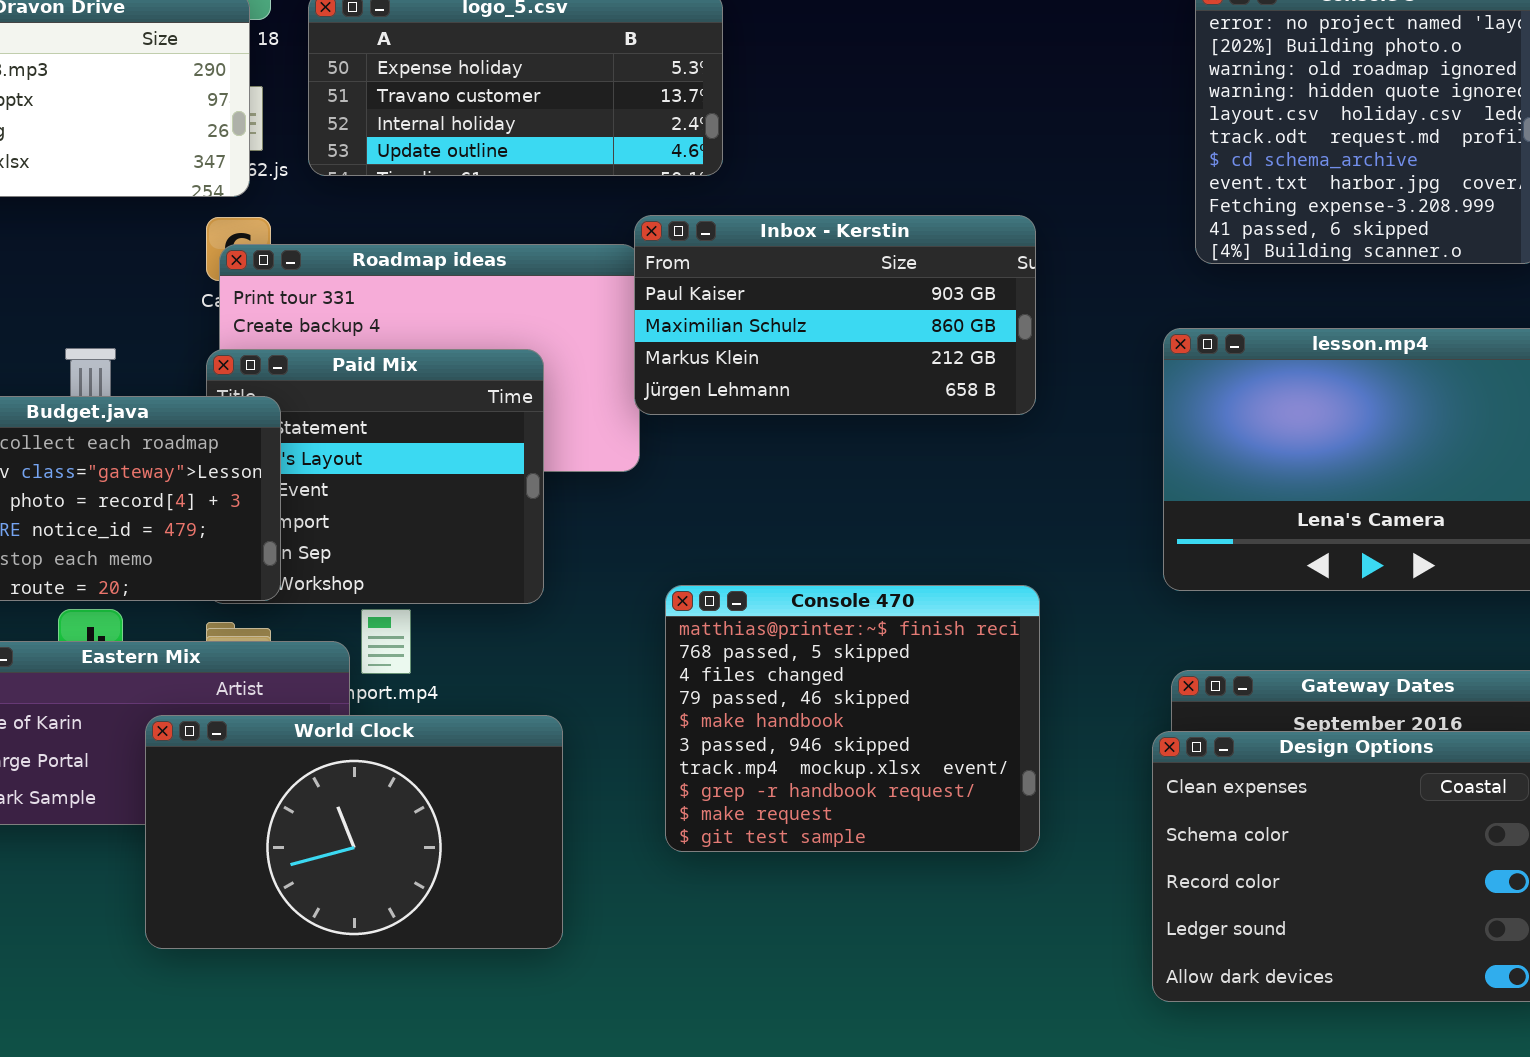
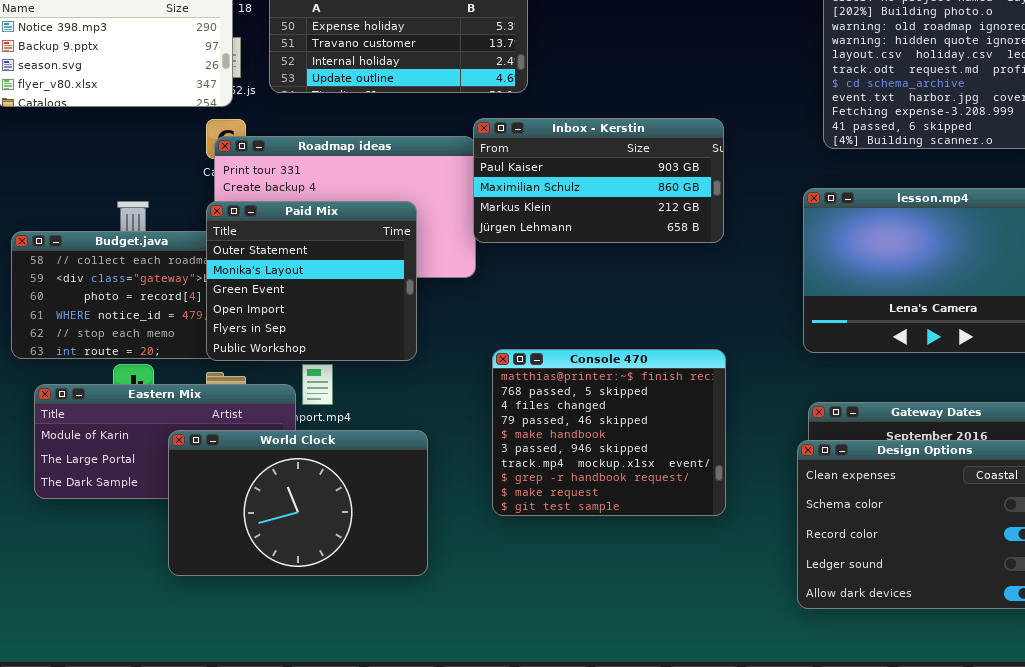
Paid Mix: [206,349,544,604] -> [206,201,417,361], raised

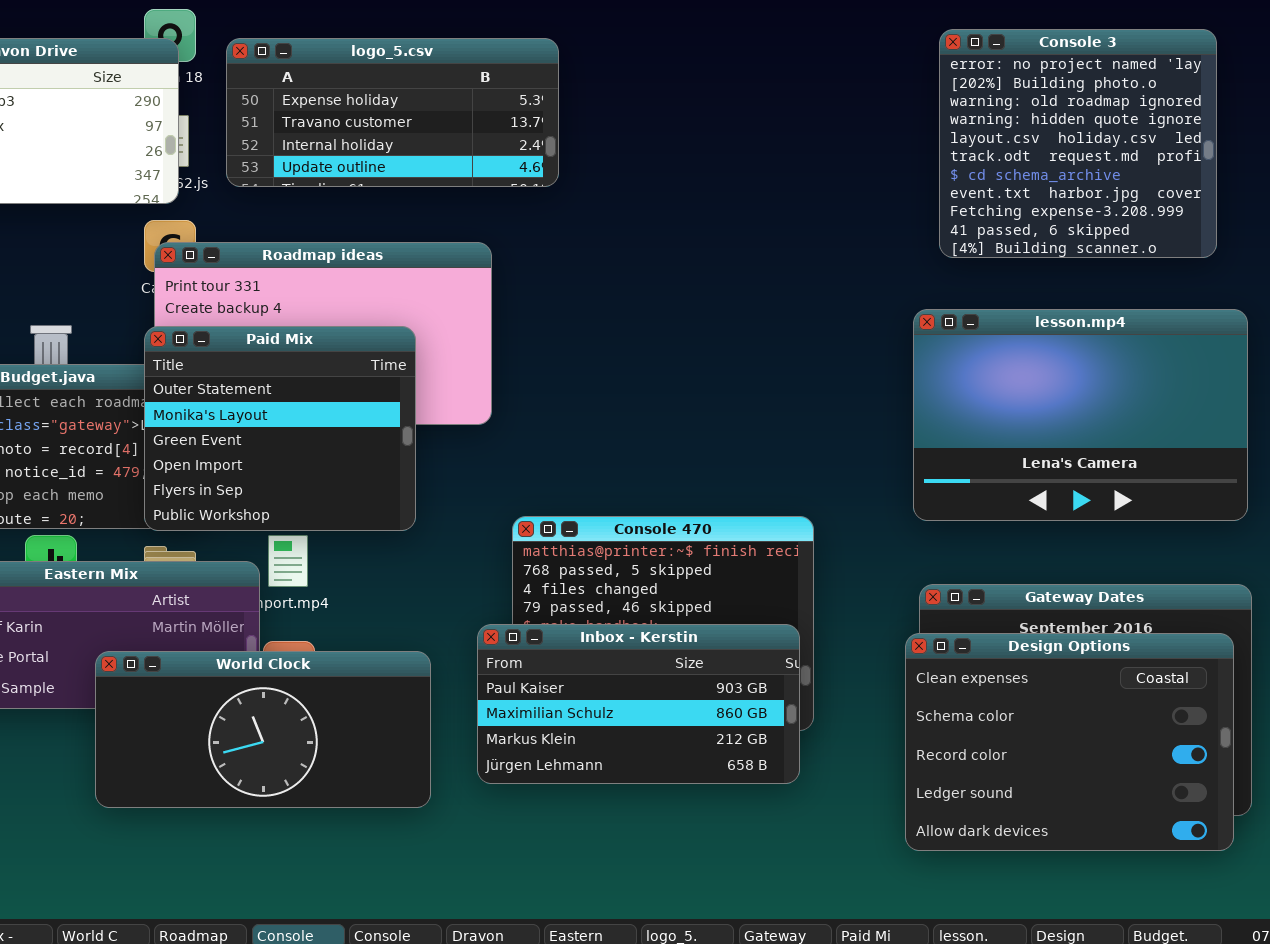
Inbox - Kerstin: [473,118,724,243] -> [477,624,800,784], moved
World Clock: [168,430,428,576] -> [95,651,431,808], resized

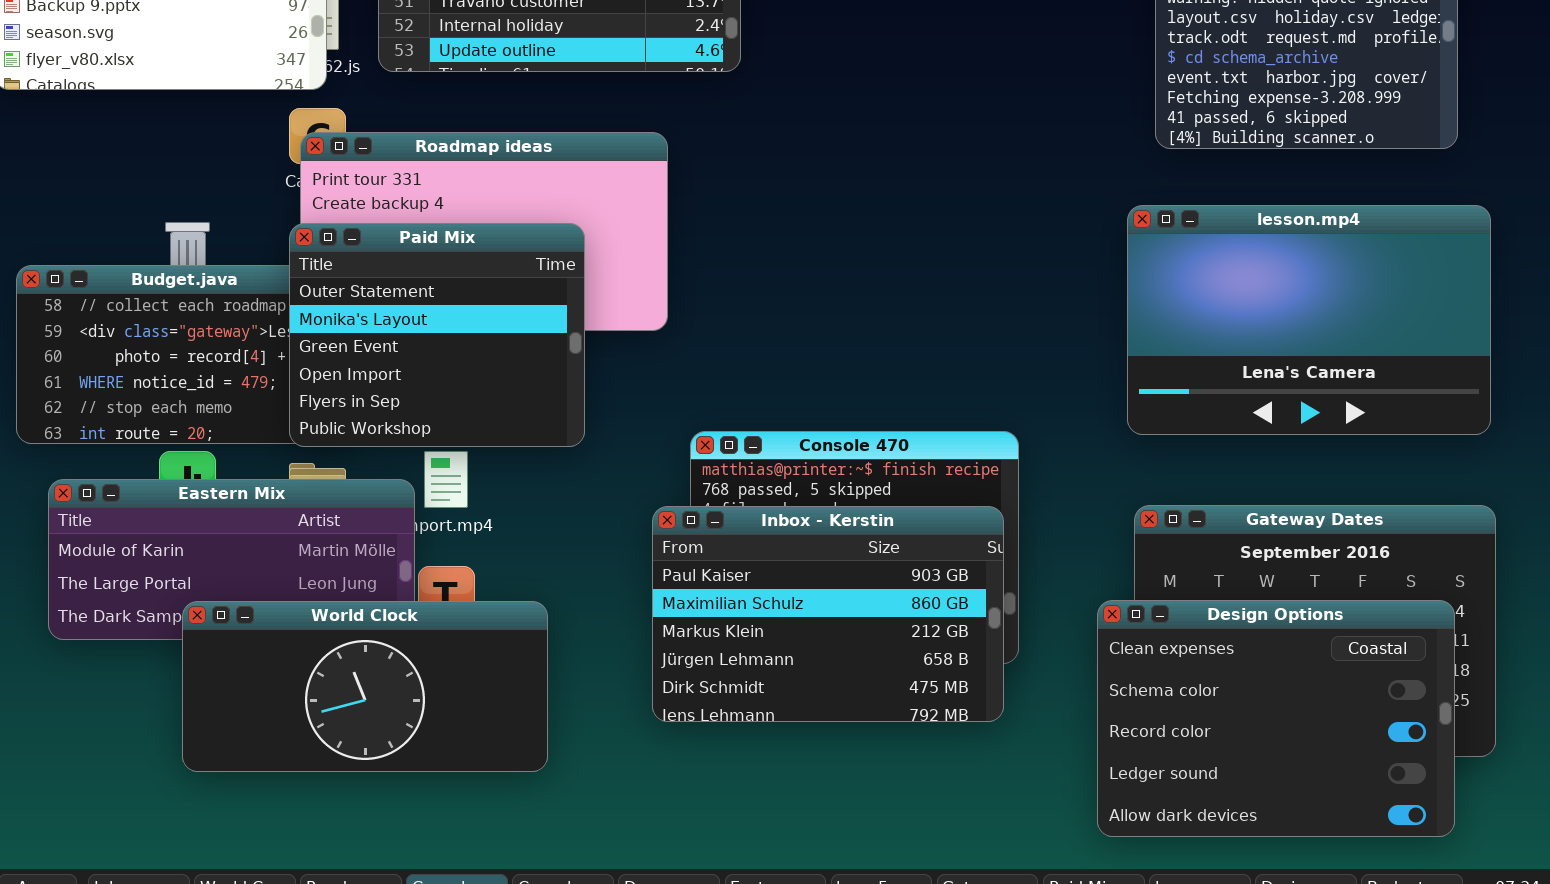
Inbox - Kerstin: [477,624,800,784] -> [652,506,1004,722], resized
Design Options: [905,633,1234,851] -> [1097,600,1455,837], moved
World Clock: [95,651,431,808] -> [182,601,548,772], moved

